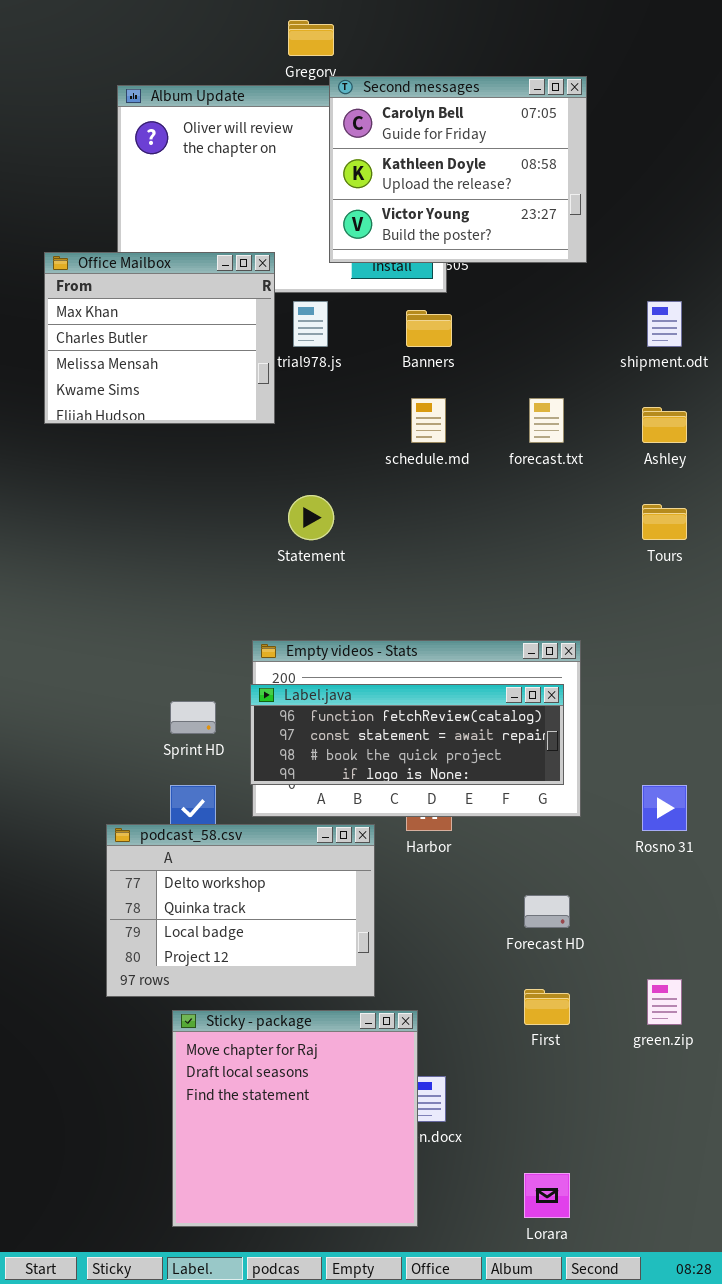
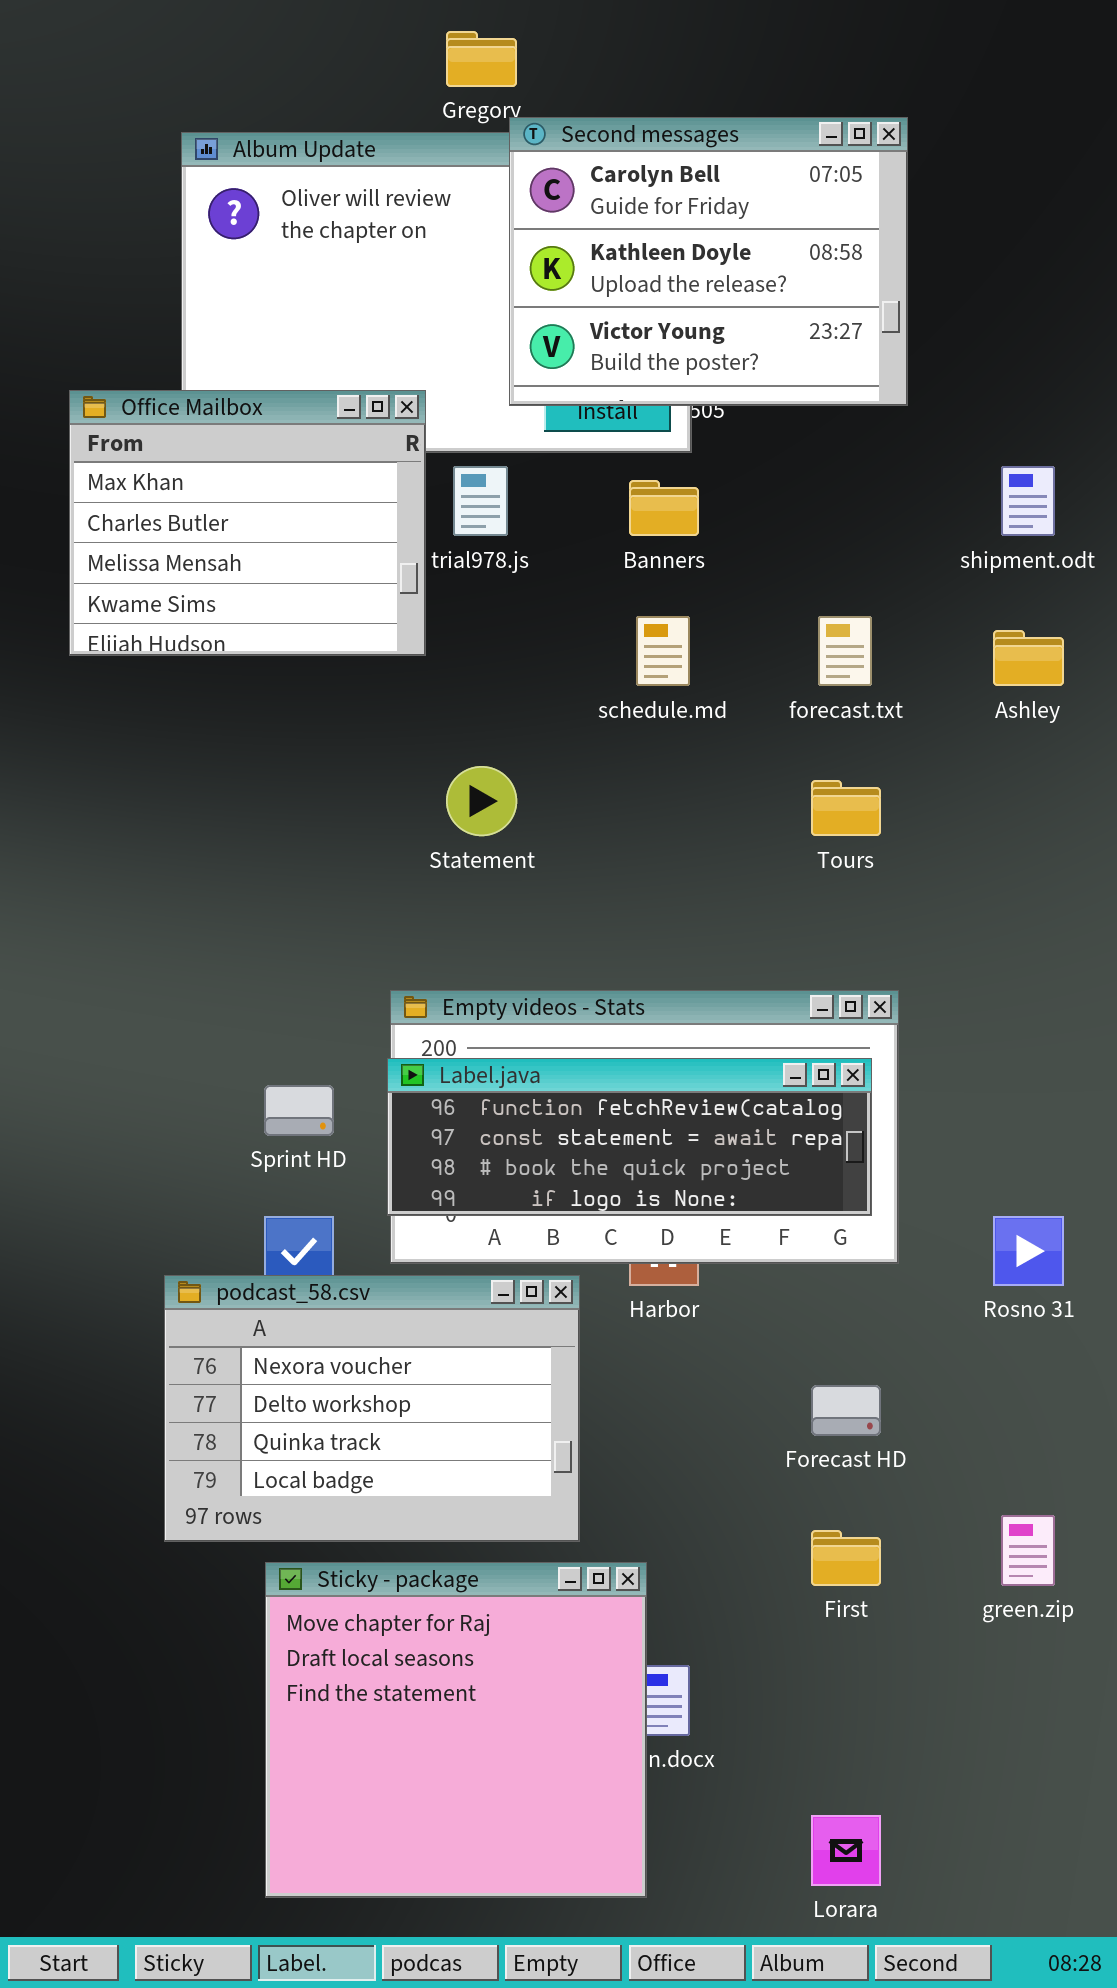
Tours: [642,504,687,540] -> [811,780,881,836], moved
podcast_58.csv: [106,824,375,997] -> [164,1275,580,1542], scrolled up 1 row

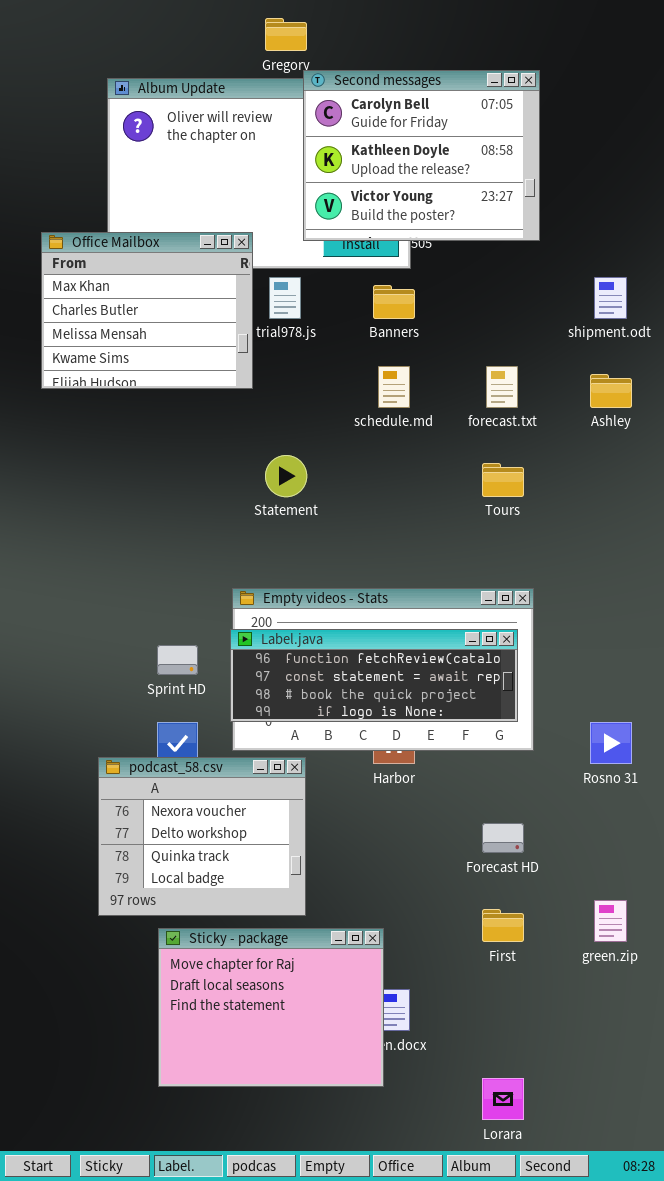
podcast_58.csv: [164,1275,580,1542] -> [98,757,306,916], resized
Sticky - package: [265,1562,647,1898] -> [158,928,384,1087], resized

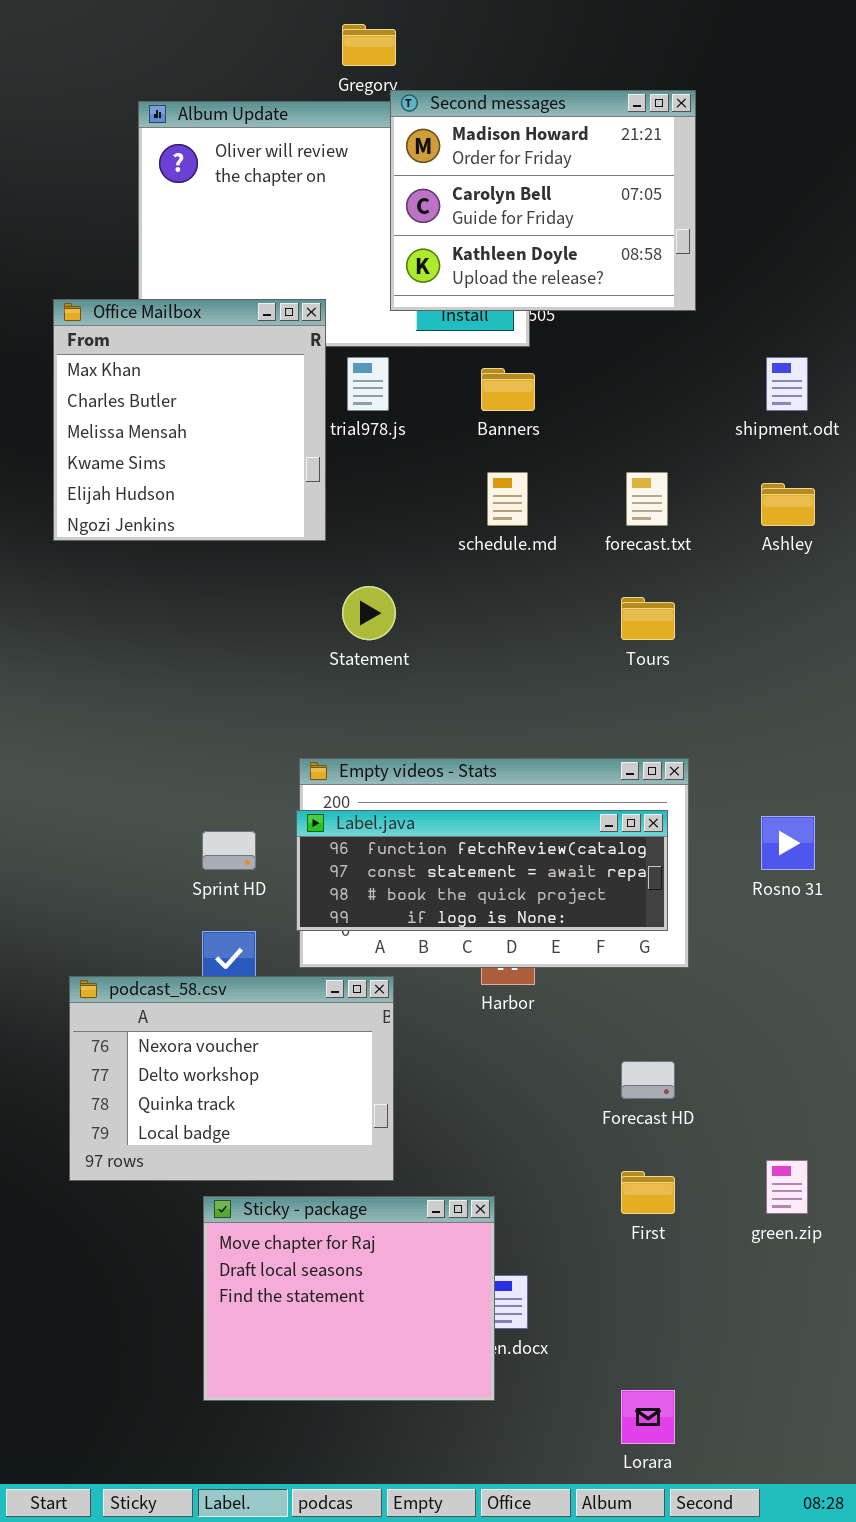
Second messages: [303,70,540,241] -> [390,90,696,311], scrolled up 1 row
Office Mailbox: [41,232,253,389] -> [53,299,326,541], resized
Rosno 31: [590,722,632,764] -> [761,816,815,870], moved
podcast_58.csv: [98,757,306,916] -> [69,976,394,1181], resized

